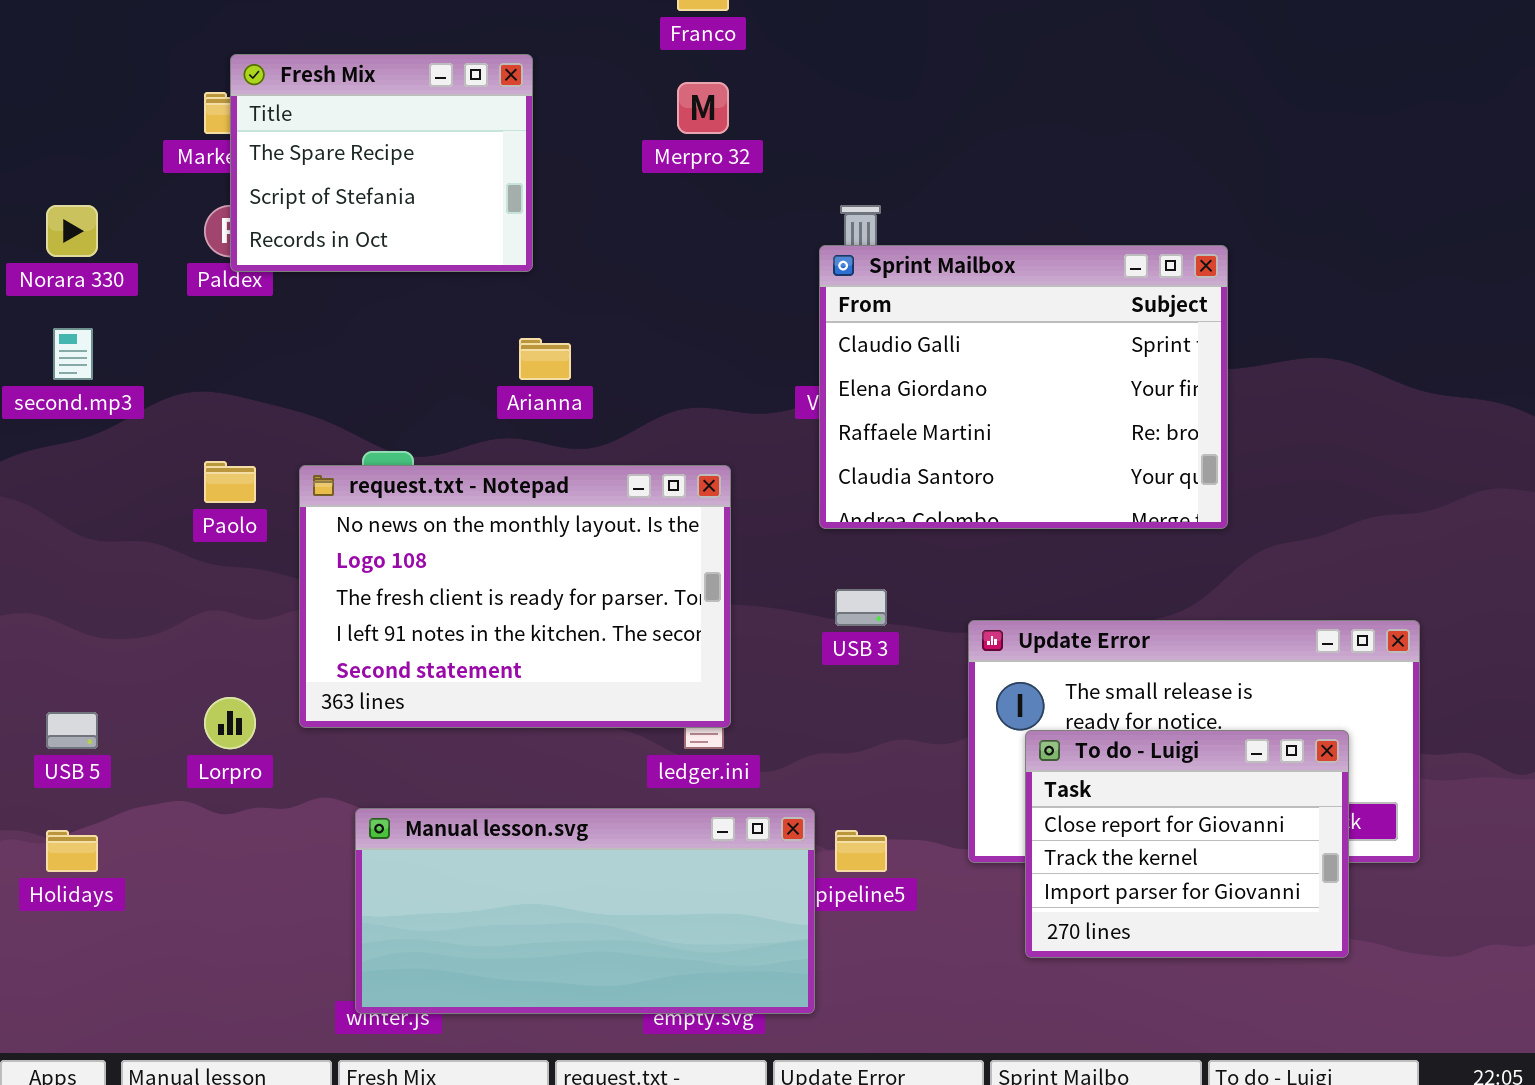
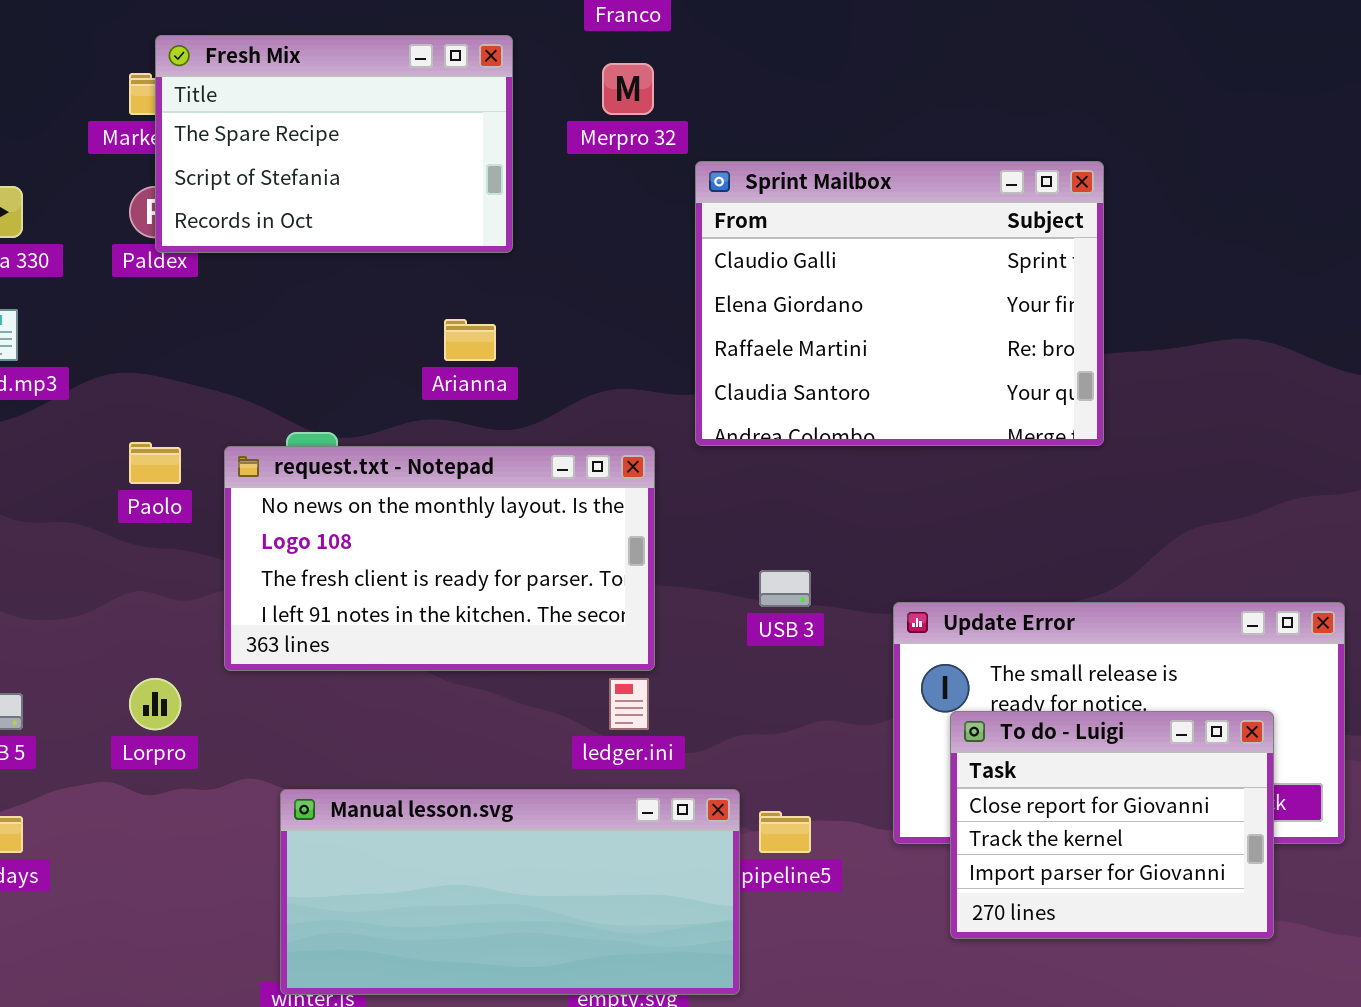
Fresh Mix: [230,54,533,272] -> [155,35,513,253], resized
Sprint Mailbox: [819,245,1228,529] -> [695,161,1104,446], moved
request.txt - Notepad: [299,465,731,728] -> [224,446,655,671], resized

